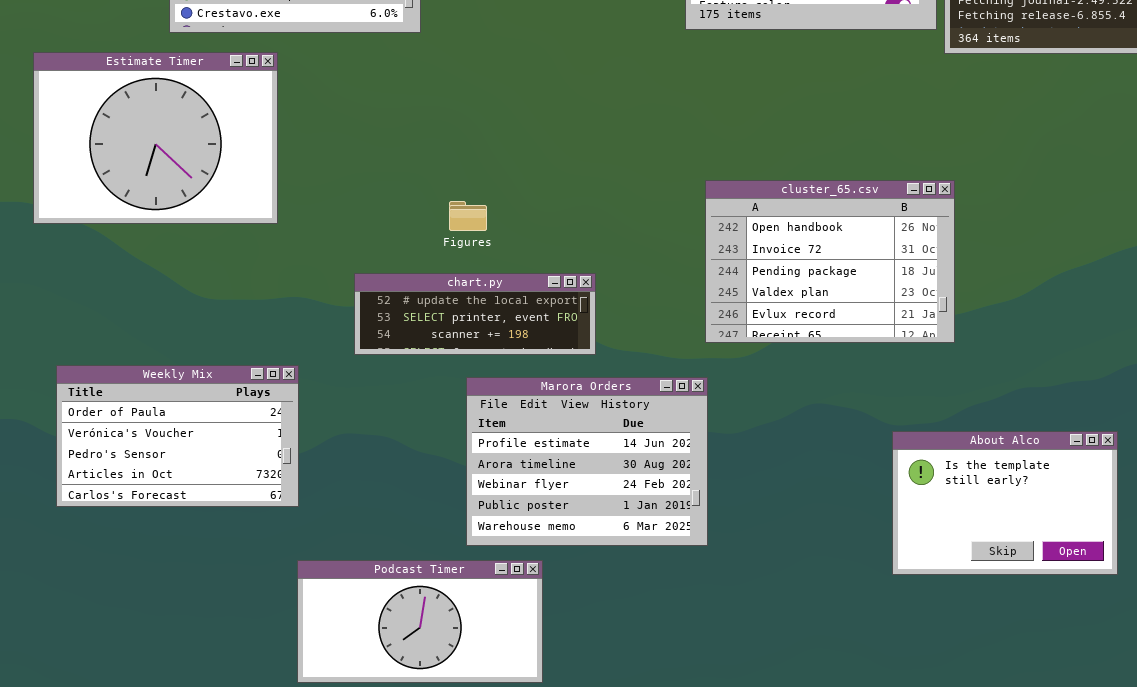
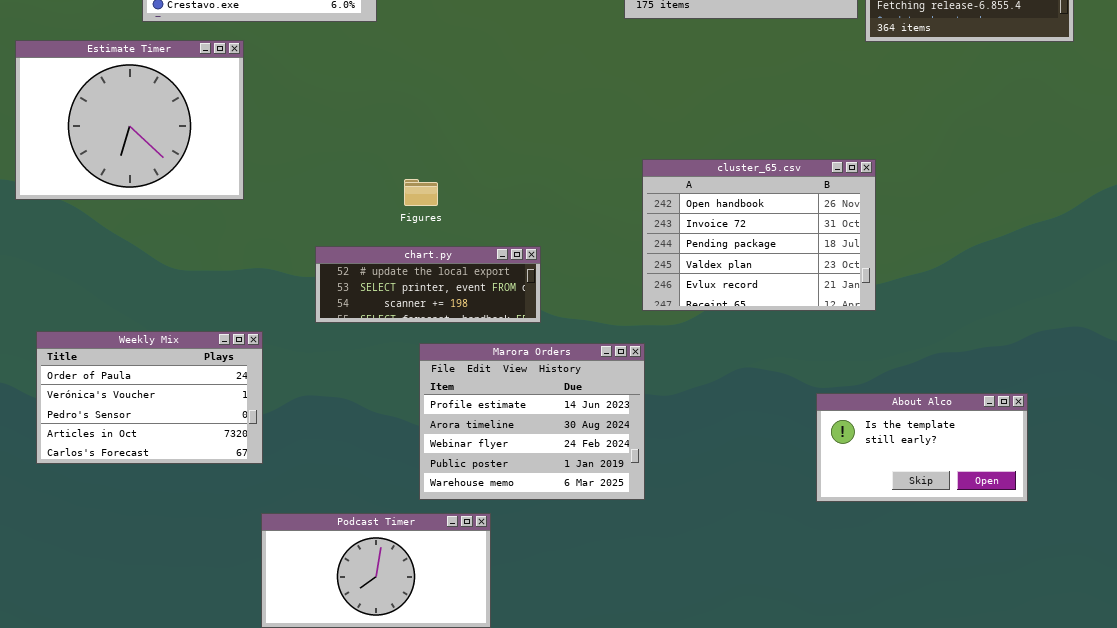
About Alco: [892,431,1118,575] -> [816,393,1028,502], resized

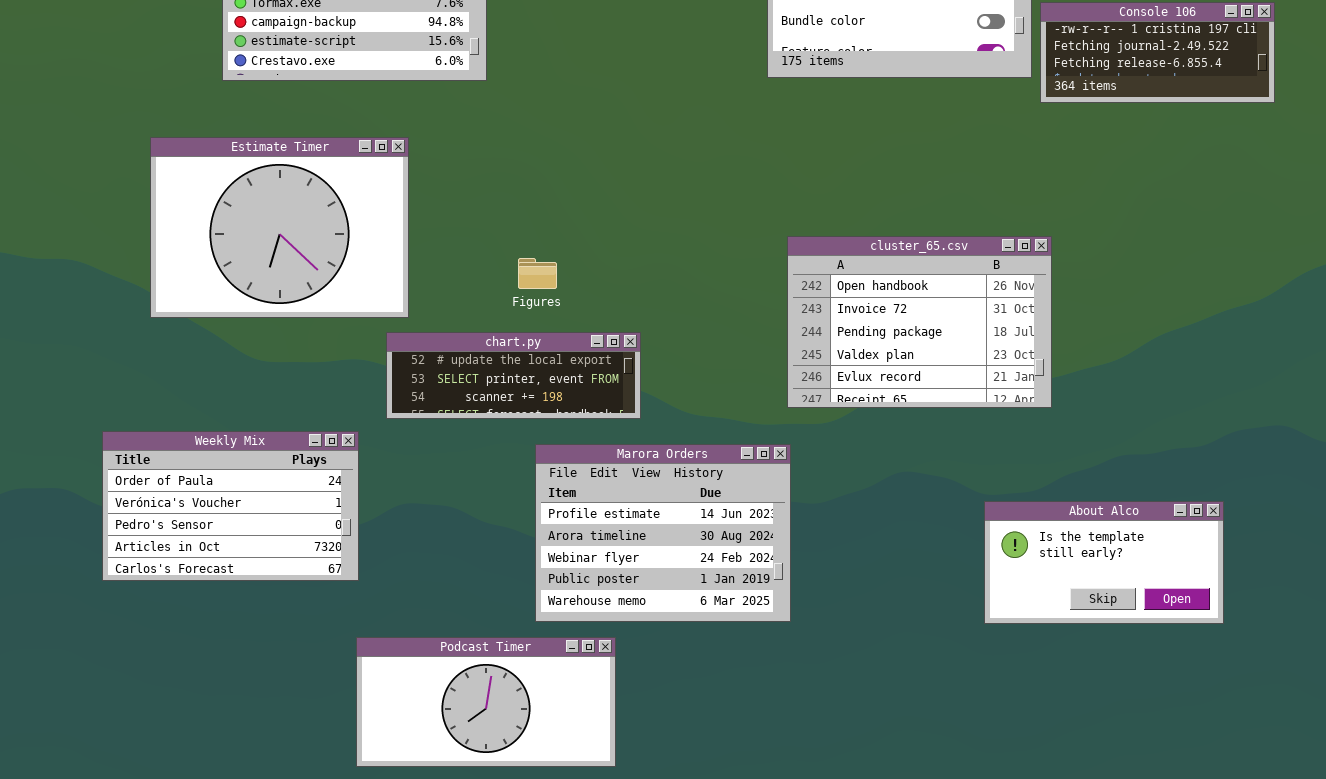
Estimate Timer: [15,40,244,200] -> [150,137,409,318], moved
chart.py: [315,246,541,323] -> [386,332,641,419], moved

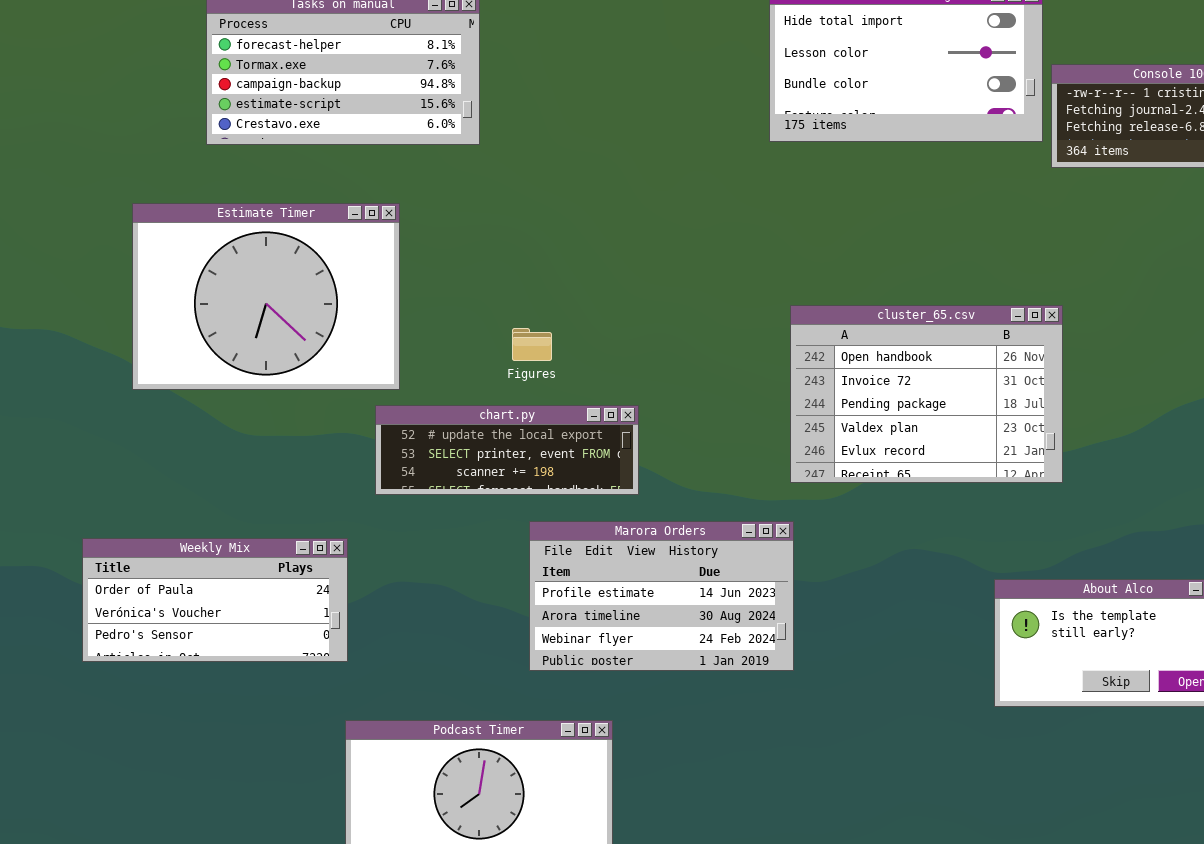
Weekly Mix: [102,431,359,581] -> [82,538,348,662], resized
Marora Orders: [535,444,791,622] -> [529,521,794,671], resized

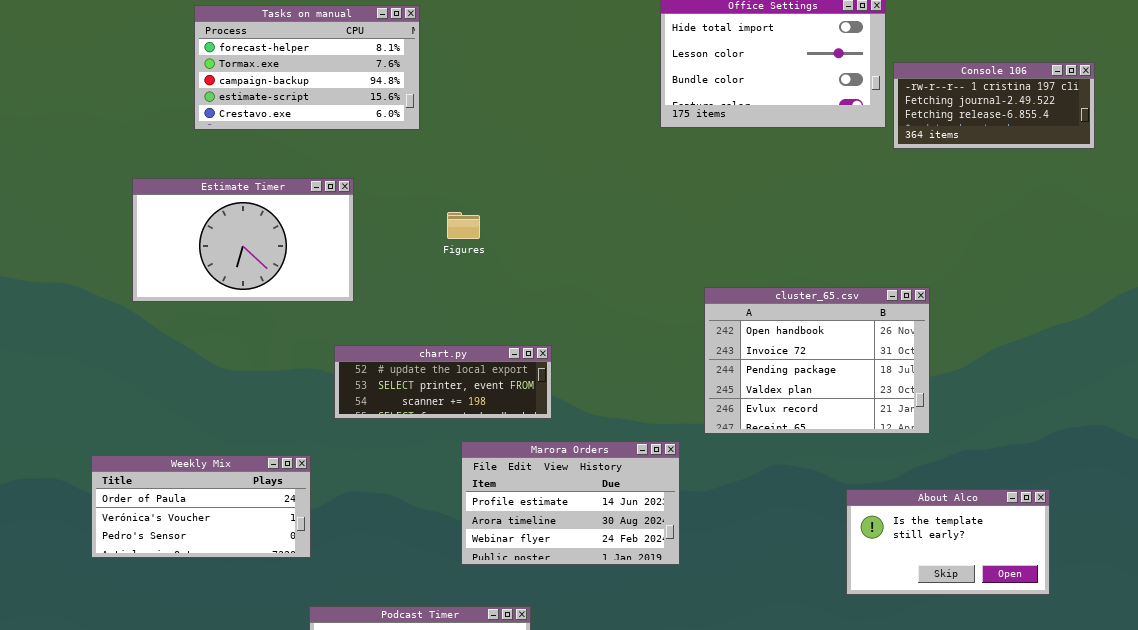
Estimate Timer: [132,203,400,390] -> [132,178,354,302], resized
cluster_65.csv: [790,305,1063,483] -> [704,287,930,434], moved
Figures: [512,328,552,361] -> [447,212,480,239], moved

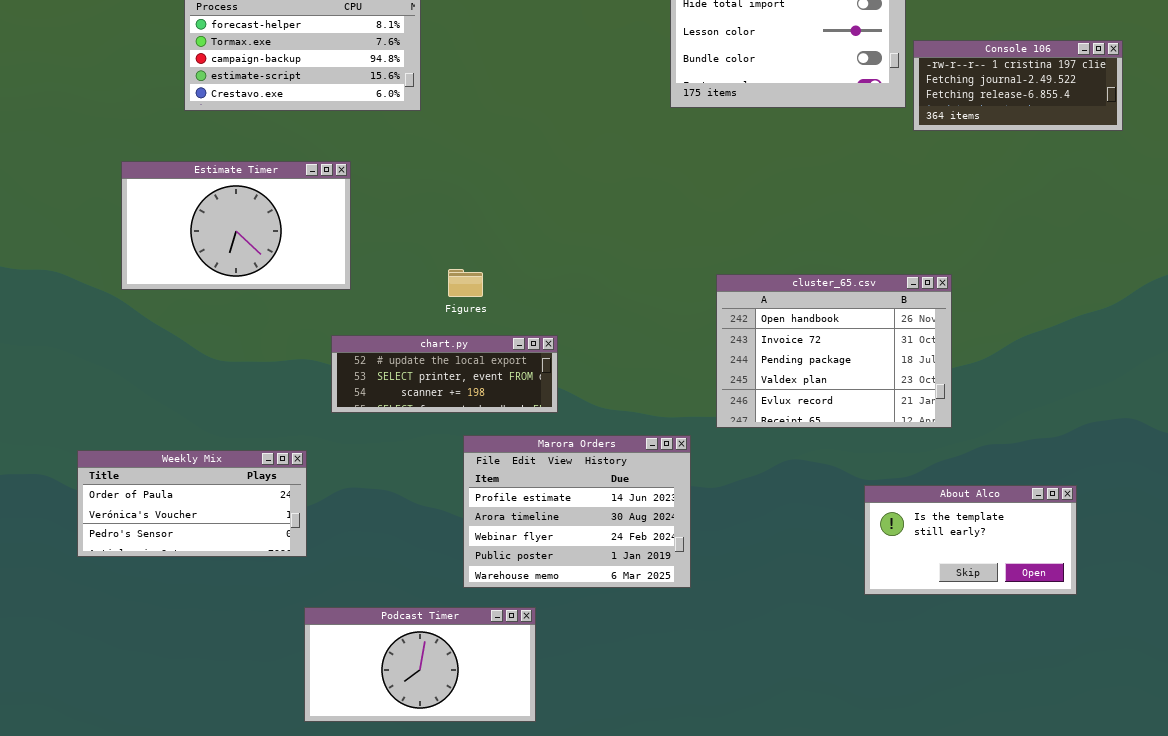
Figures: [447,212,480,239] -> [448,269,483,297], moved
Marora Orders: [461,441,680,565] -> [463,435,691,588], resized

